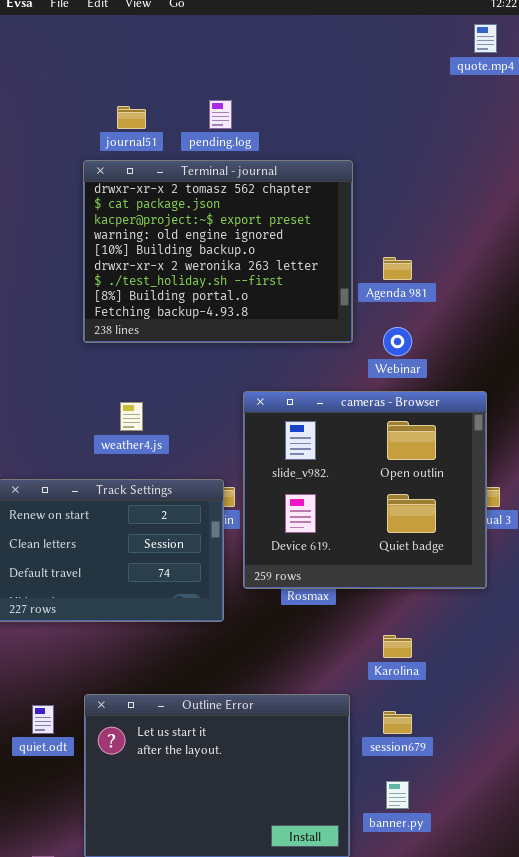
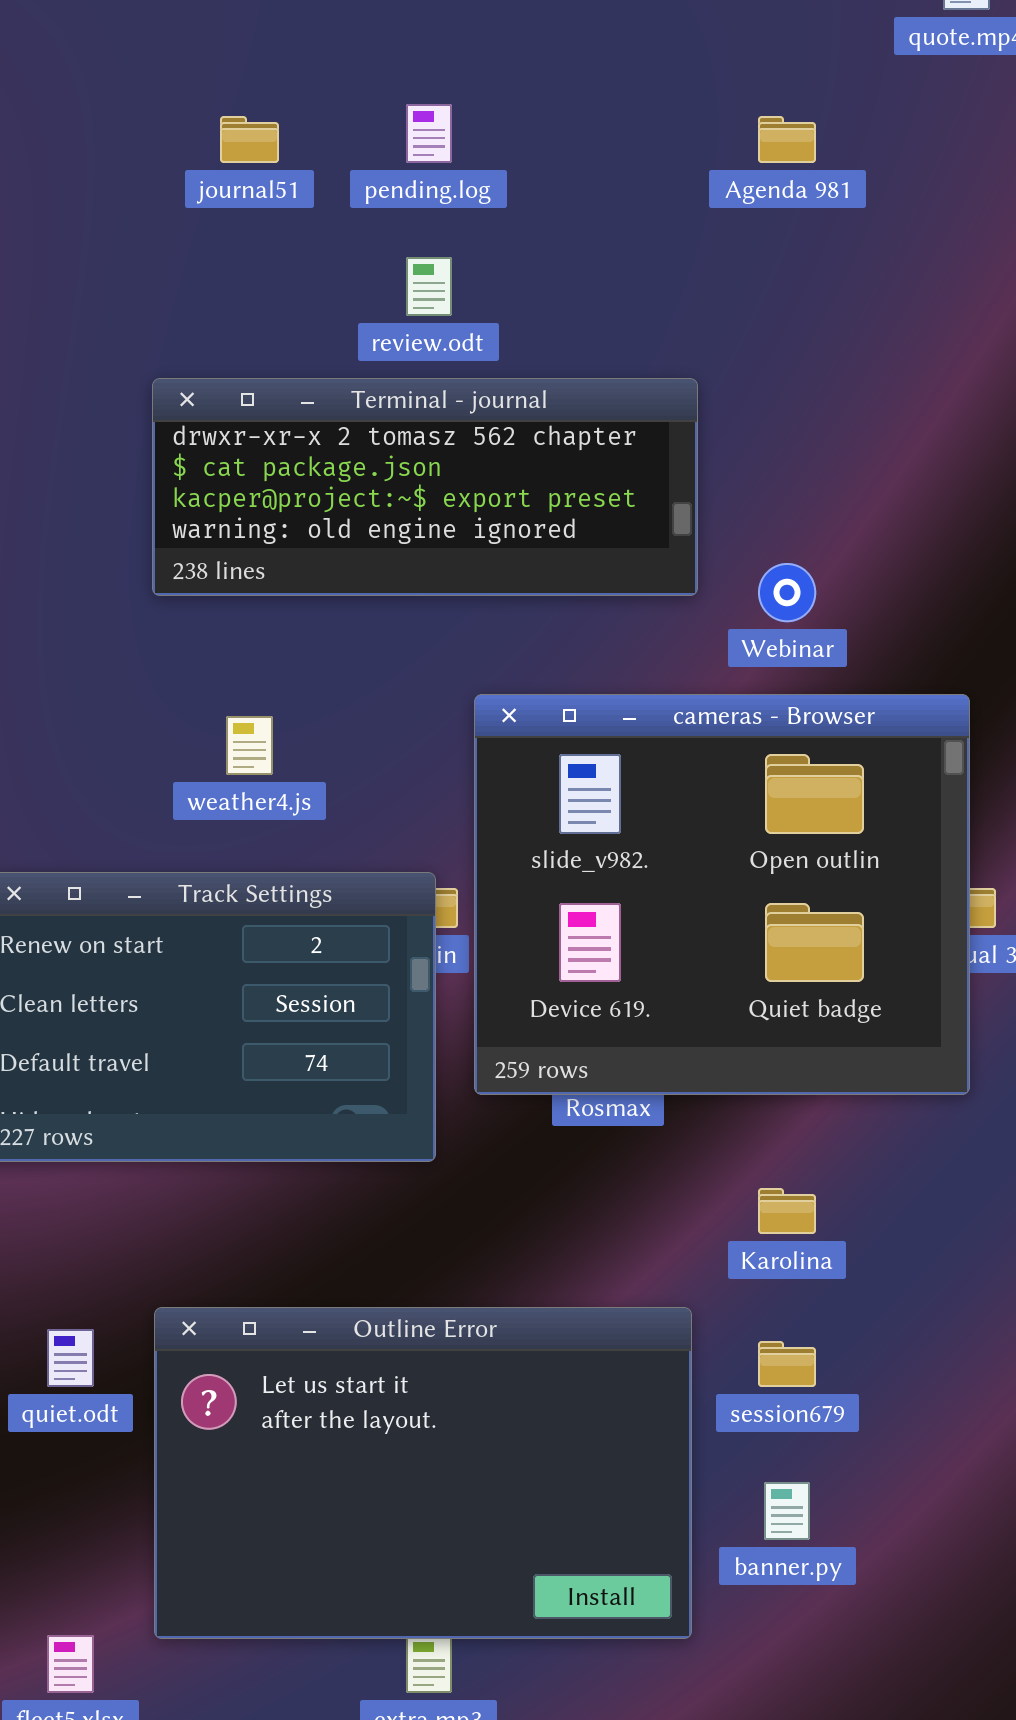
Terminal - journal: [83,160,353,343] -> [152,378,698,596], resized
Agenda 981: [383,257,412,280] -> [758,116,816,163], moved

